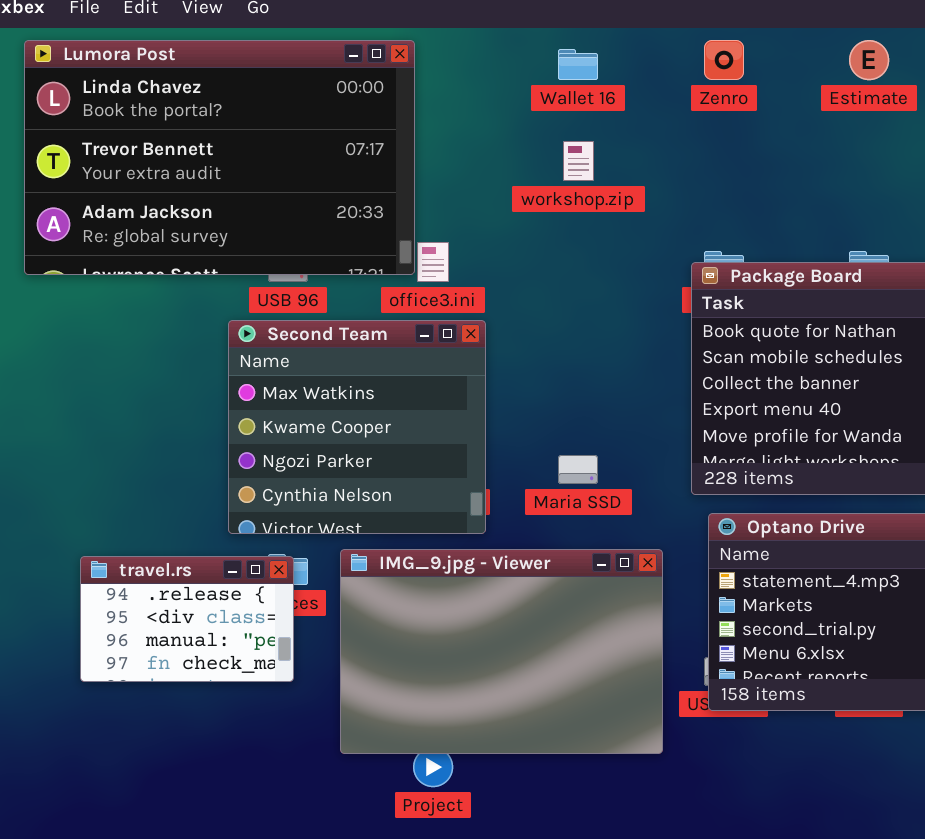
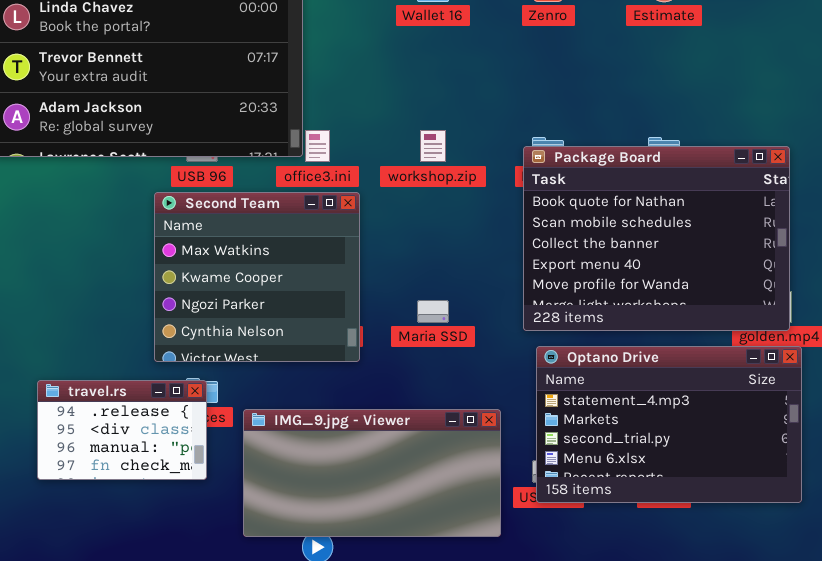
workshop.zip: [563,141,594,181] -> [420,130,446,162], moved
IMG_9.jpg - Viewer: [340,549,663,754] -> [243,409,501,537], resized

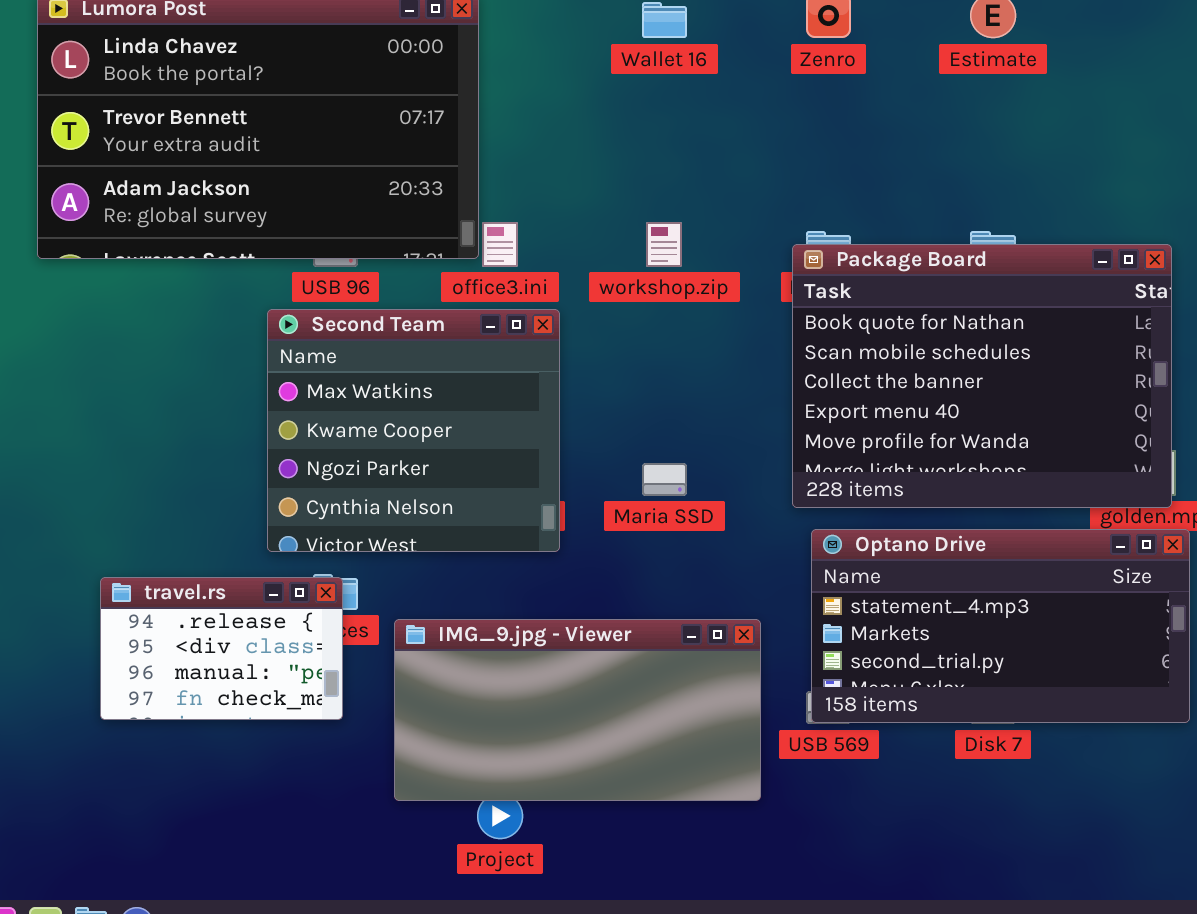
Optano Drive: [536,346,802,503] -> [811,529,1190,723], resized

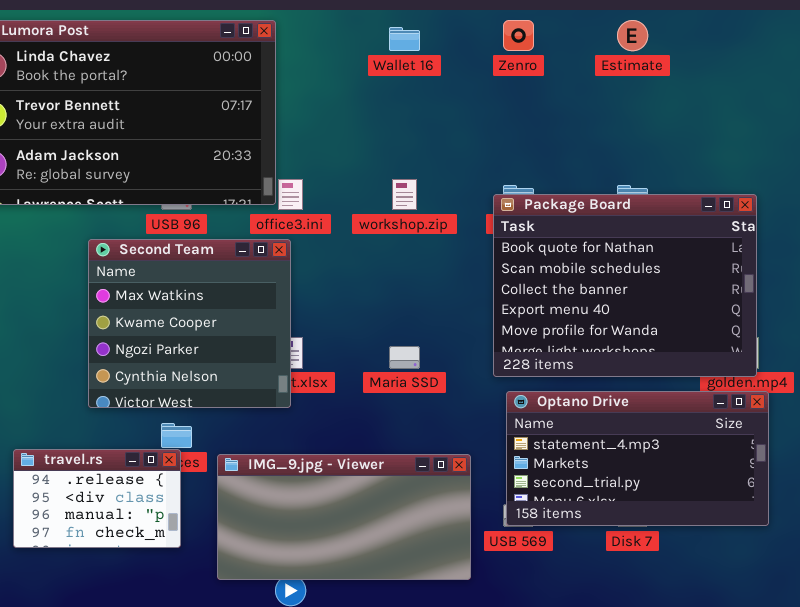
Second Team: [267,309,560,552] -> [88,239,291,408], moved
travel.rs: [100,577,343,720] -> [13,449,181,548], moved

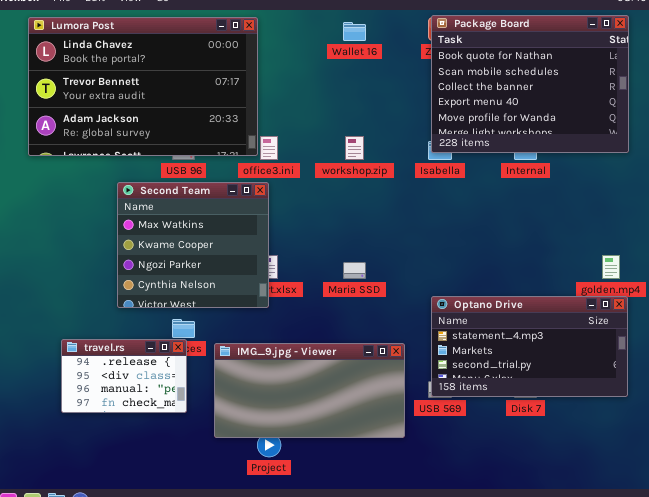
Package Board: [493,194,757,377] -> [431,15,629,153], moved

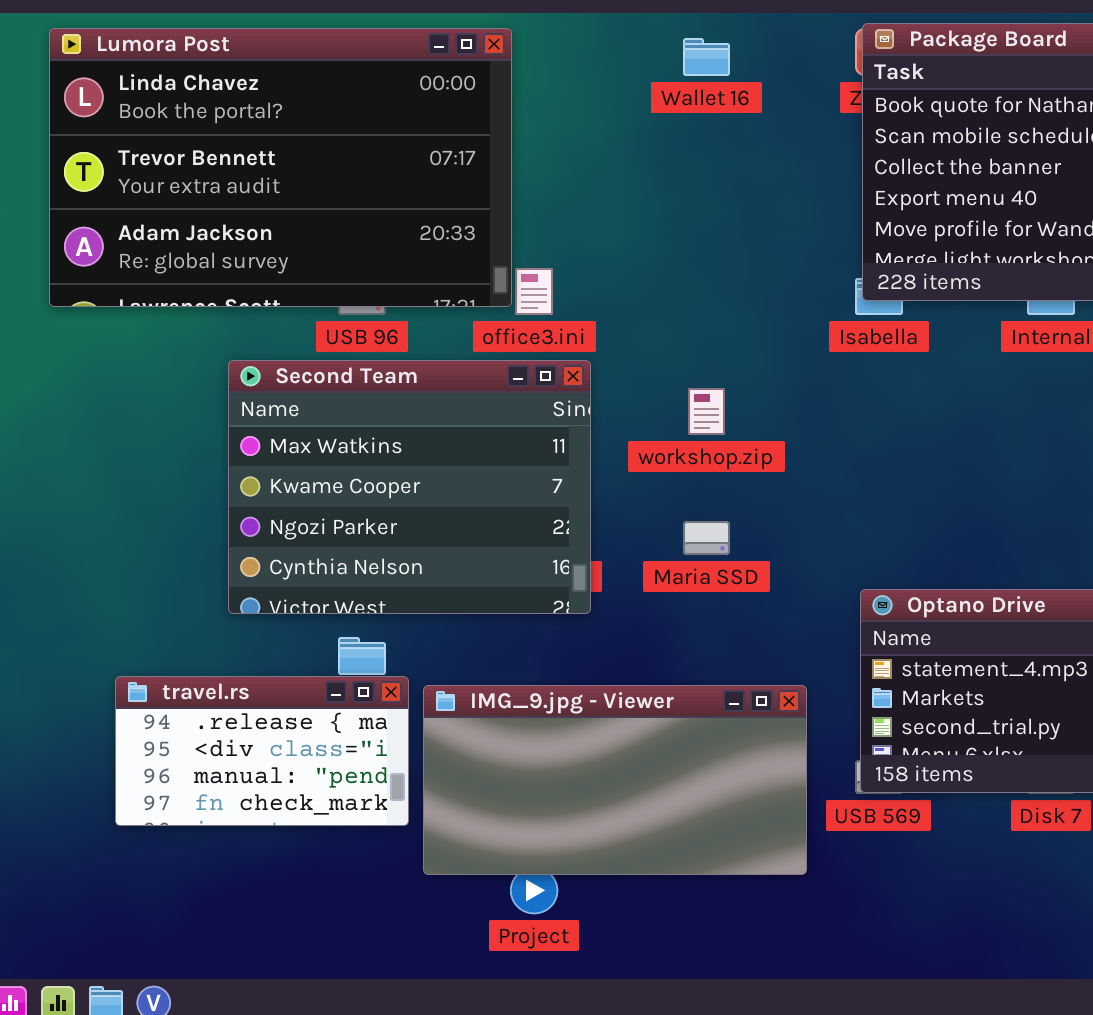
workshop.zip: [345,136,364,160] -> [688,388,725,435], moved
Second Team: [117,182,269,308] -> [228,360,591,614], resized
travel.rs: [61,339,187,413] -> [115,676,409,826], resized

